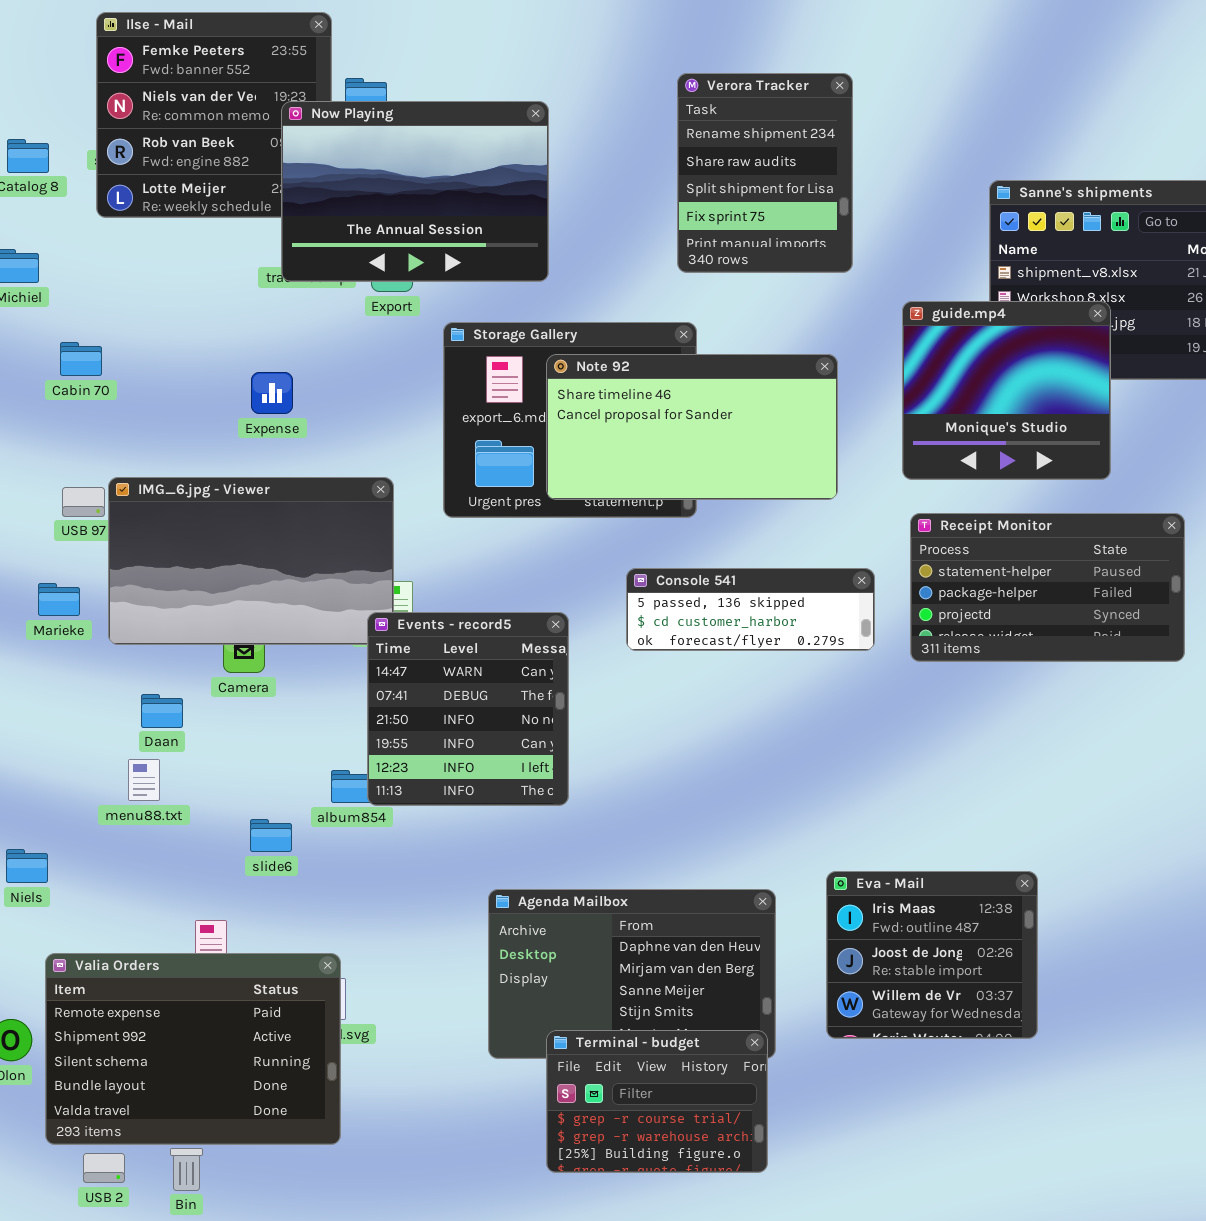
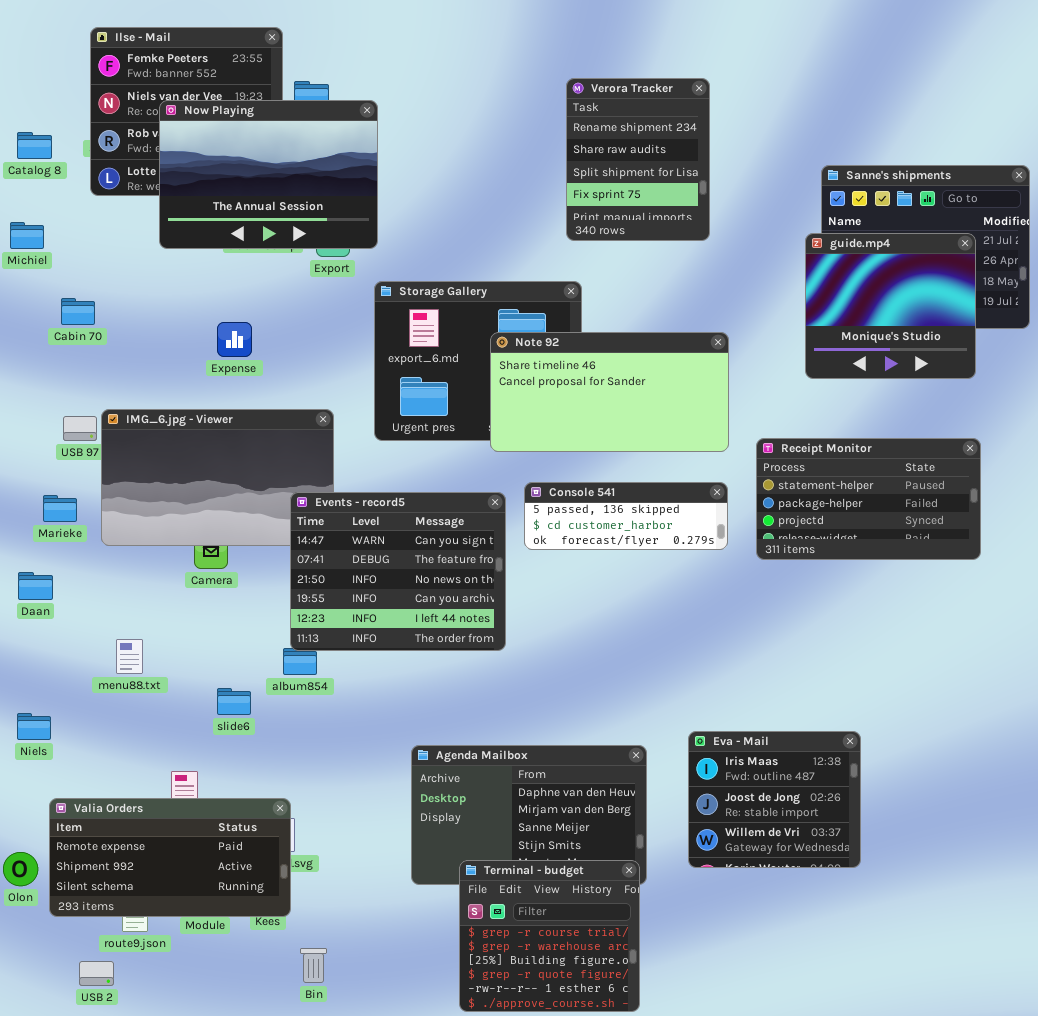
Now Playing: [281,101,549,282] -> [159,100,378,249], moved
guide.mp4: [902,301,1111,480] -> [805,233,976,379], moved
Note 92: [546,354,838,500] -> [490,332,729,452], moved
Events - record5: [367,612,569,806] -> [290,492,506,651], moved, resized
Daan: [141,694,183,728] -> [18,572,53,600], moved
Valia Orders: [45,953,341,1145] -> [49,798,291,917], resized
Terminal - budget: [546,1030,768,1173] -> [459,860,640,1012], resized
Bin: [170,1148,203,1191] -> [300,948,327,983], moved

